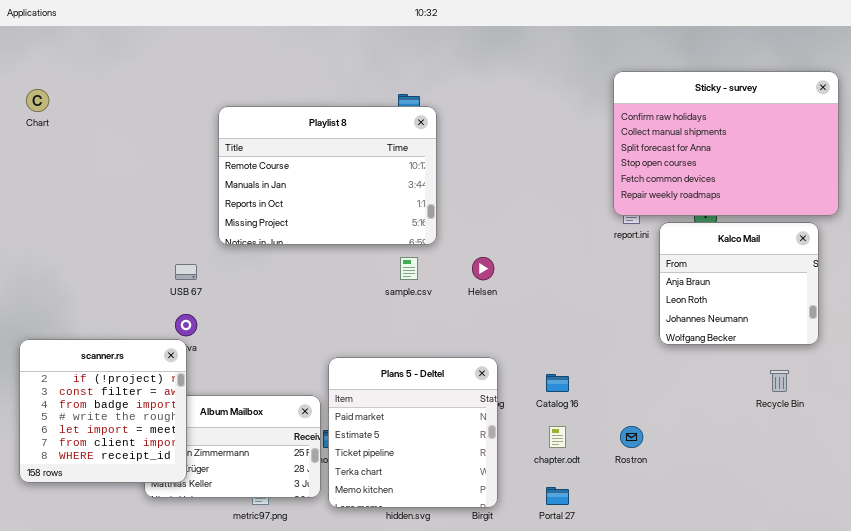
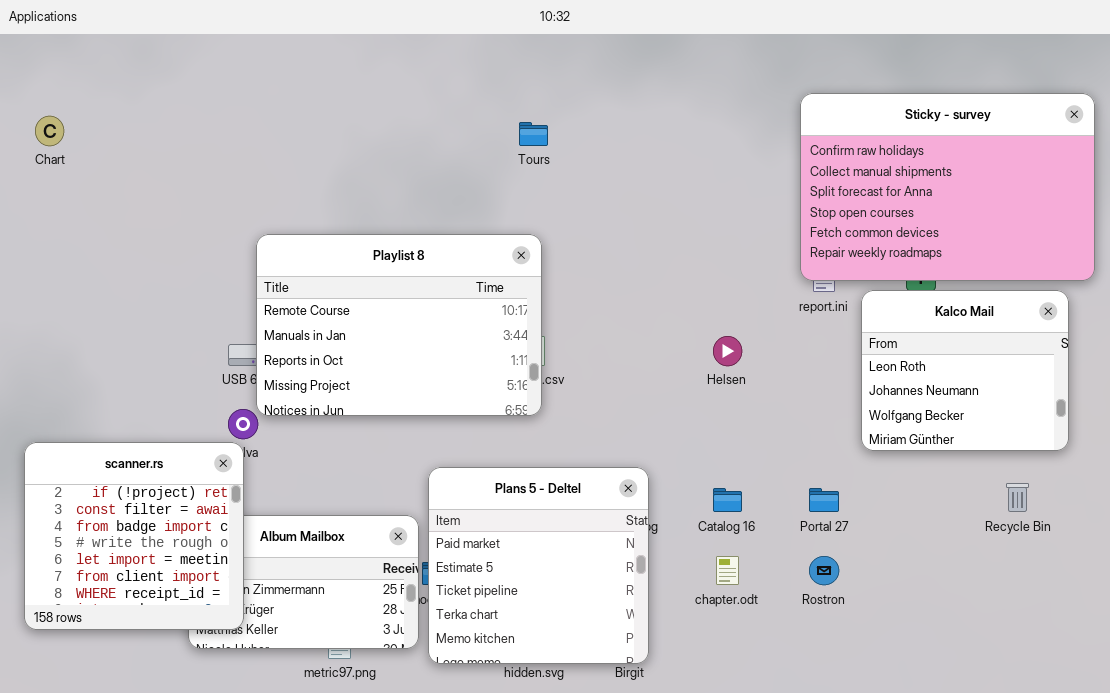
Playlist 8: [218,106,437,245] -> [256,234,542,416], moved
Kalco Mail: [659,222,819,345] -> [861,290,1069,451], scrolled down 1 row
Helsen: [472,257,494,280] -> [713,336,742,366], moved
Portal 27: [546,487,569,505] -> [809,488,839,512], moved

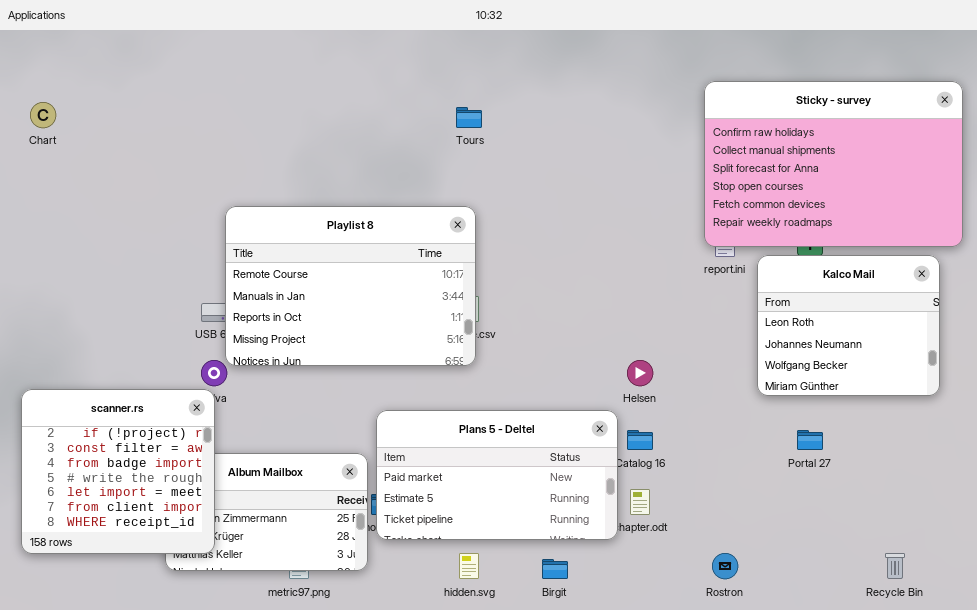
Helsen: [713,336,742,366] -> [627,360,653,386], moved
Plans 5 - Deltel: [428,467,649,664] -> [376,410,618,540], resized
Recycle Bin: [1006,483,1029,512] -> [885,553,905,579], moved
Portal 27: [809,488,839,512] -> [797,430,823,450], moved
Rostron: [809,556,839,585] -> [712,553,738,579], moved

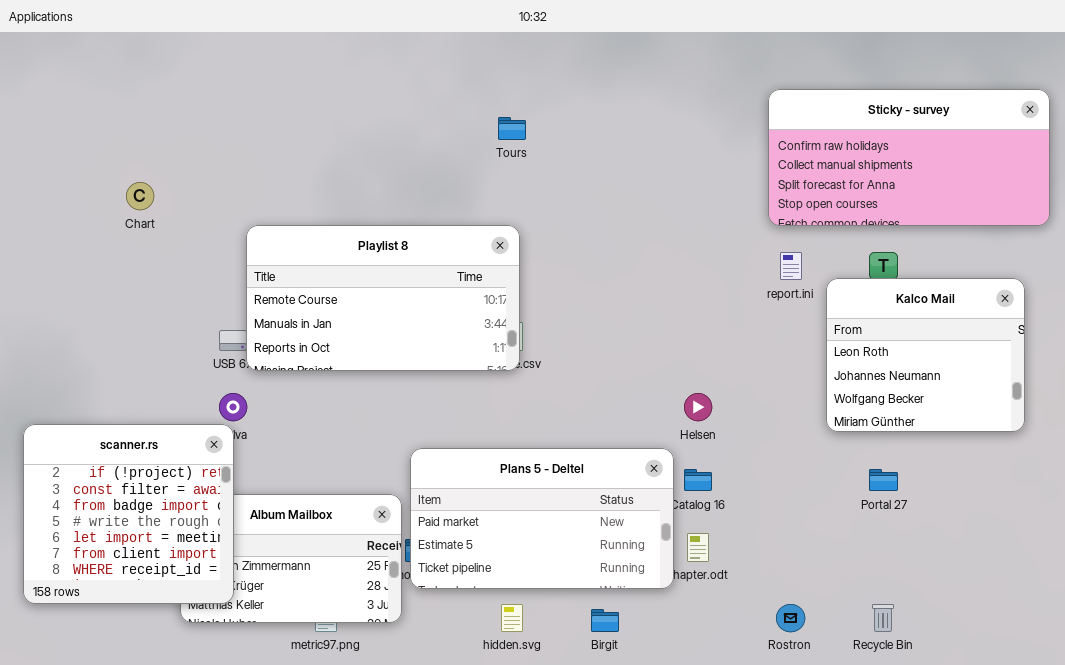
Sticky - survey: [704,81,963,247] -> [768,89,1050,226], resized
Chart: [30,102,56,128] -> [126,182,154,210], moved
Playlist 8: [225,206,476,366] -> [246,225,520,371], resized
Recycle Bin: [885,553,905,579] -> [872,604,894,632], moved

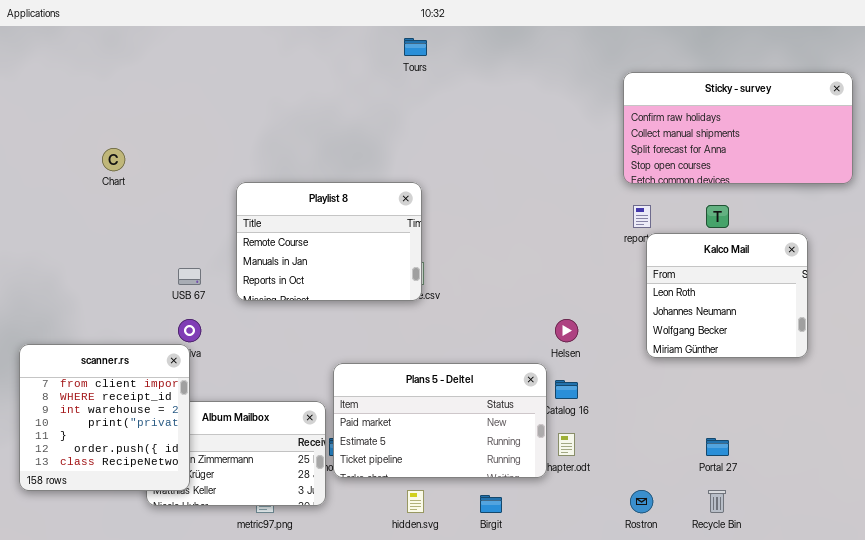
Tours: [498,117,526,140] -> [404,38,427,56], moved
Playlist 8: [246,225,520,371] -> [236,182,422,301], resized
Kalco Mail: [826,278,1025,432] -> [646,233,808,358], moved
scanner.rs: [23,424,234,604] -> [19,344,190,491], scrolled down 5 rows
Portal 27: [869,469,898,491] -> [706,438,729,456], moved

